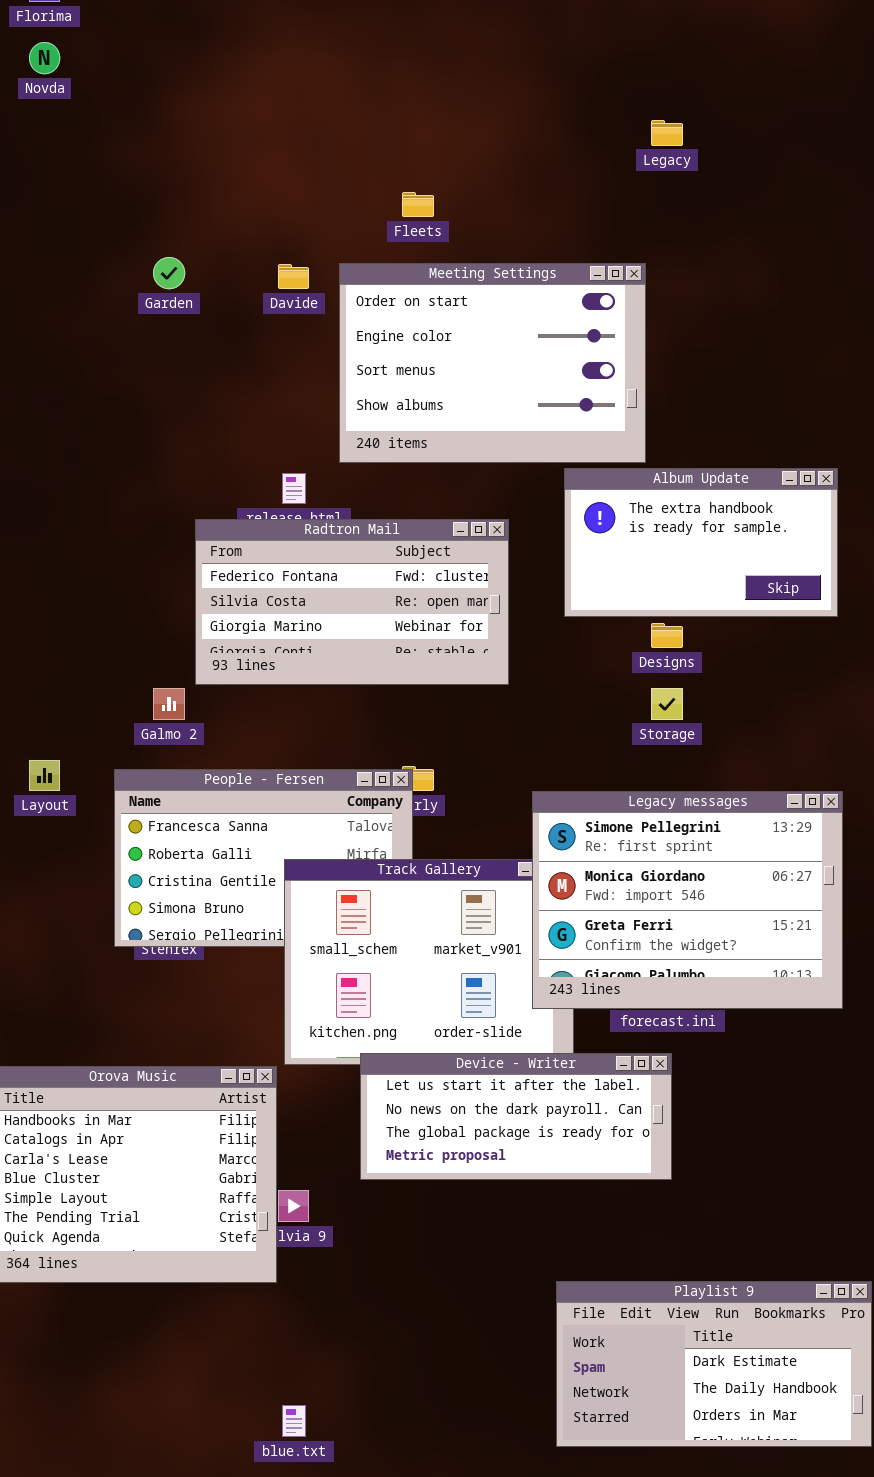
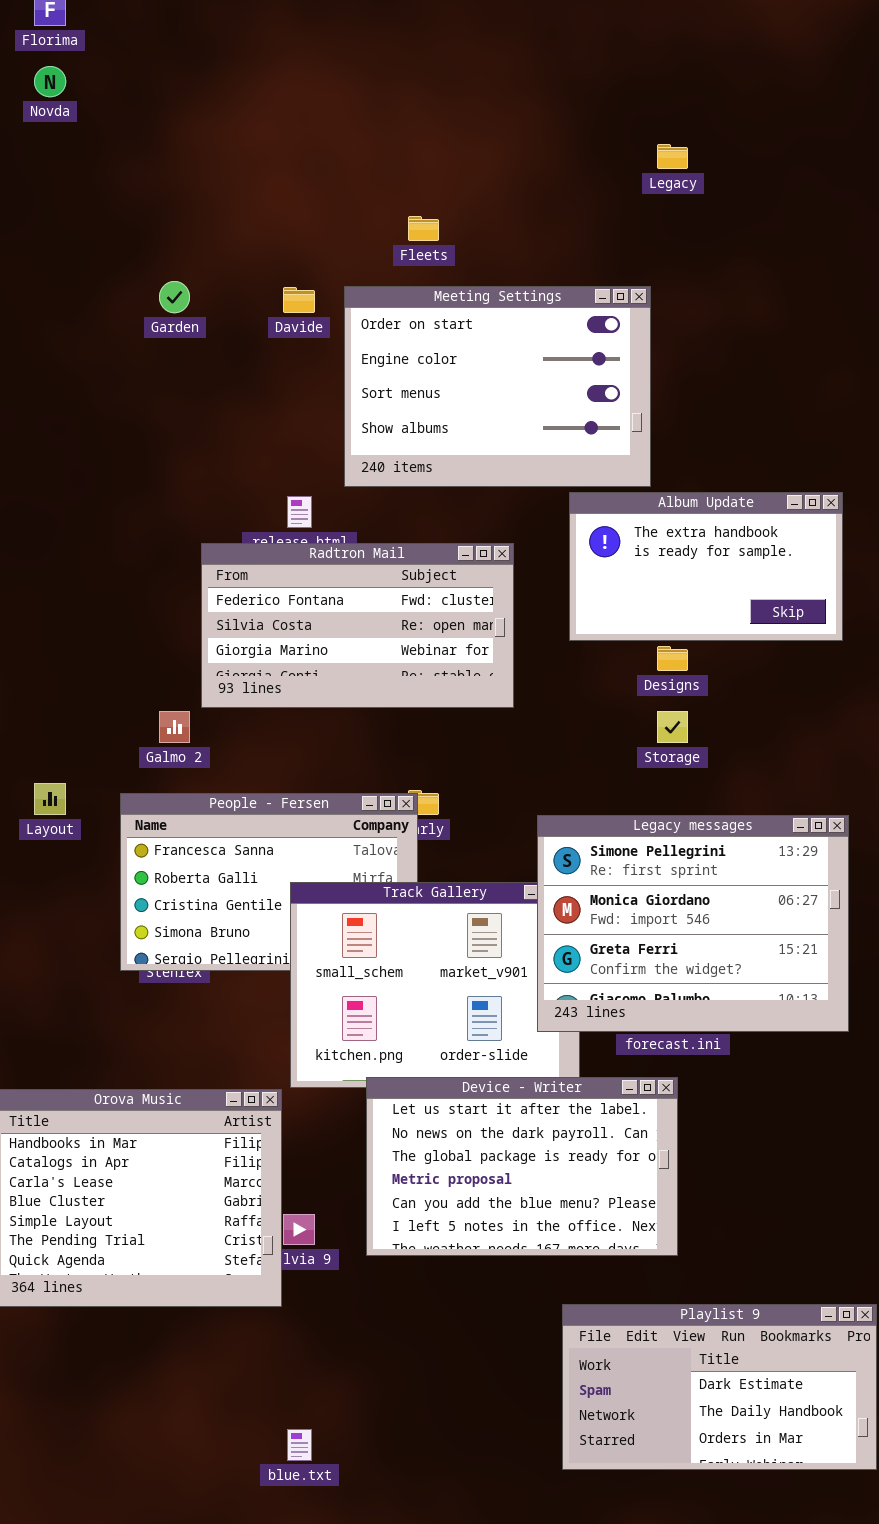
Device - Writer: [360,1053,672,1180] -> [366,1077,678,1256], resized

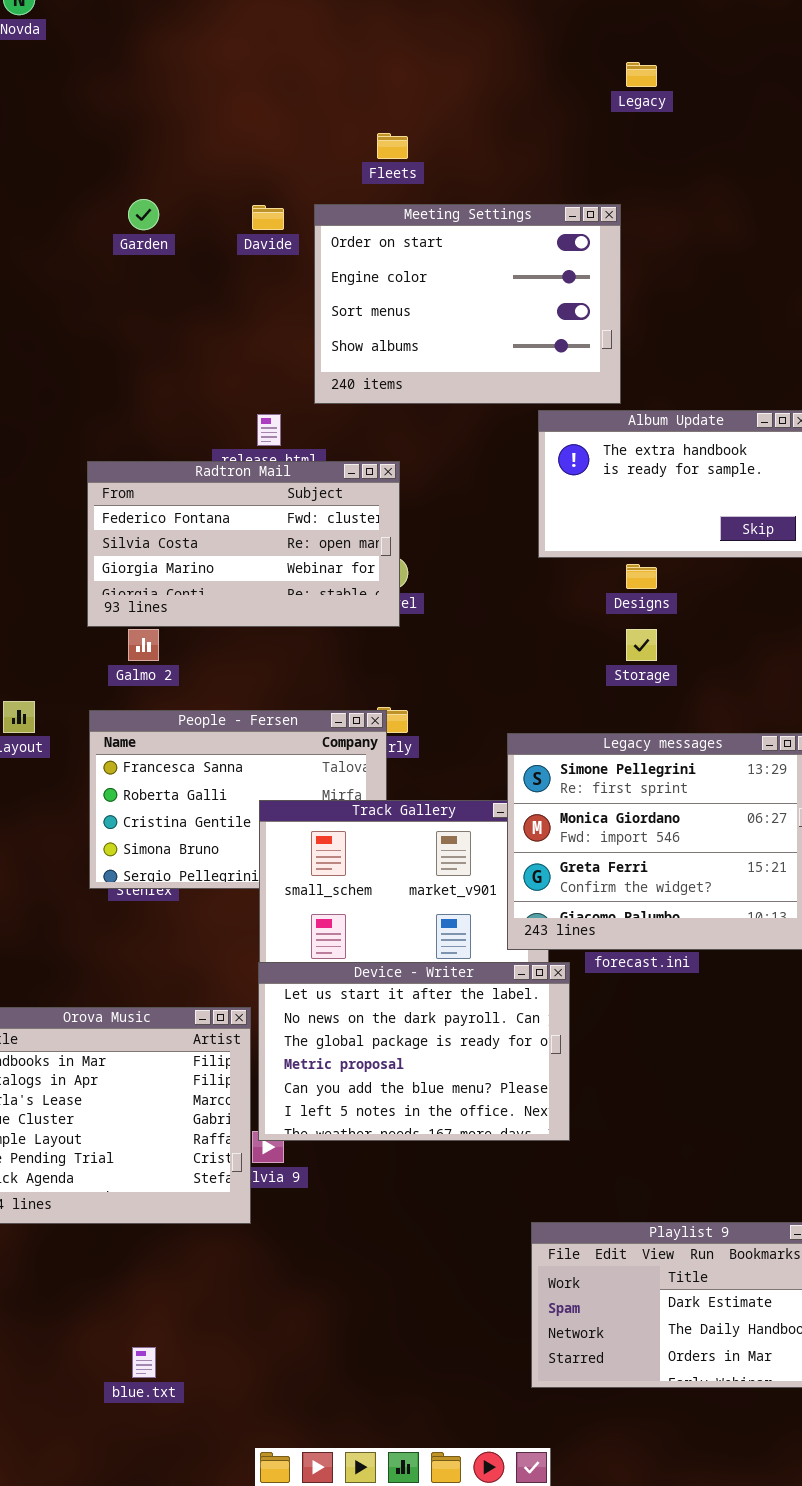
Radtron Mail: [201,543,514,708] -> [87,461,400,627], moved
Device - Writer: [366,1077,678,1256] -> [258,962,570,1141], moved
blue.txt: [287,1429,312,1461] -> [132,1347,156,1378], moved

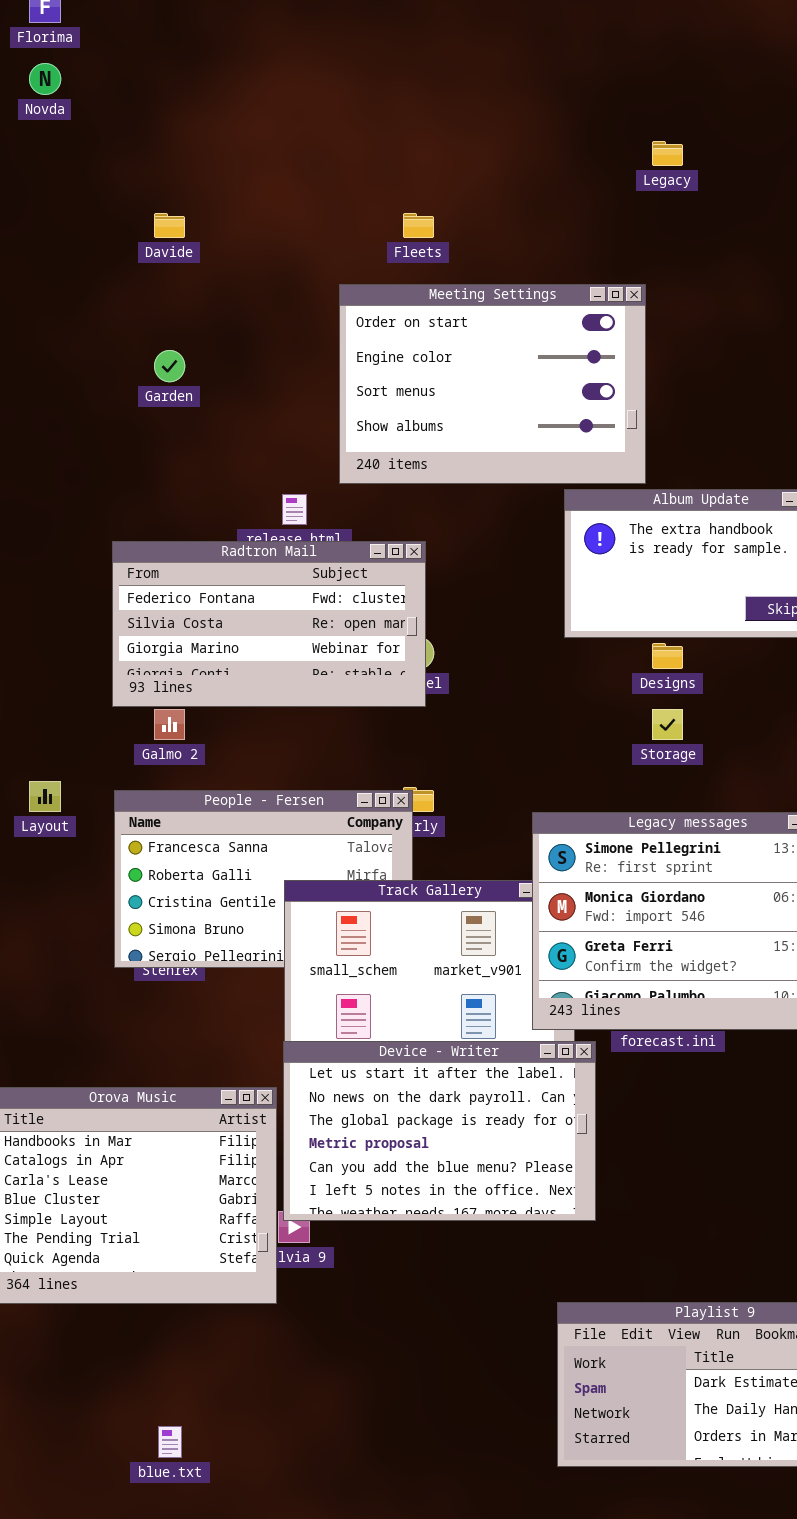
Garden: [128,199,159,230] -> [154,350,185,382], moved
Davide: [252,205,284,230] -> [154,213,185,238], moved

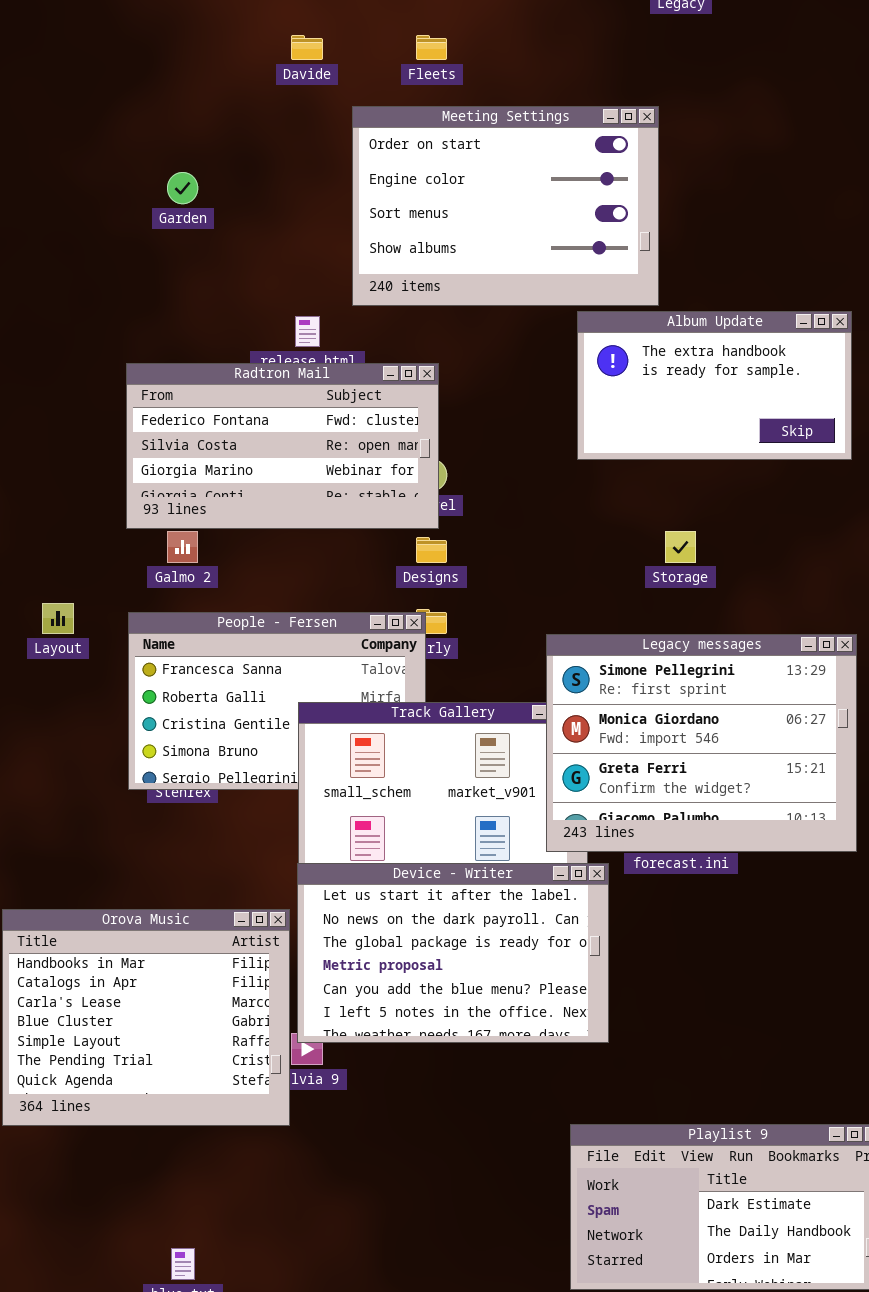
Davide: [154,213,185,238] -> [291,35,323,60], moved
Designs: [652,643,683,669] -> [416,537,447,563], moved

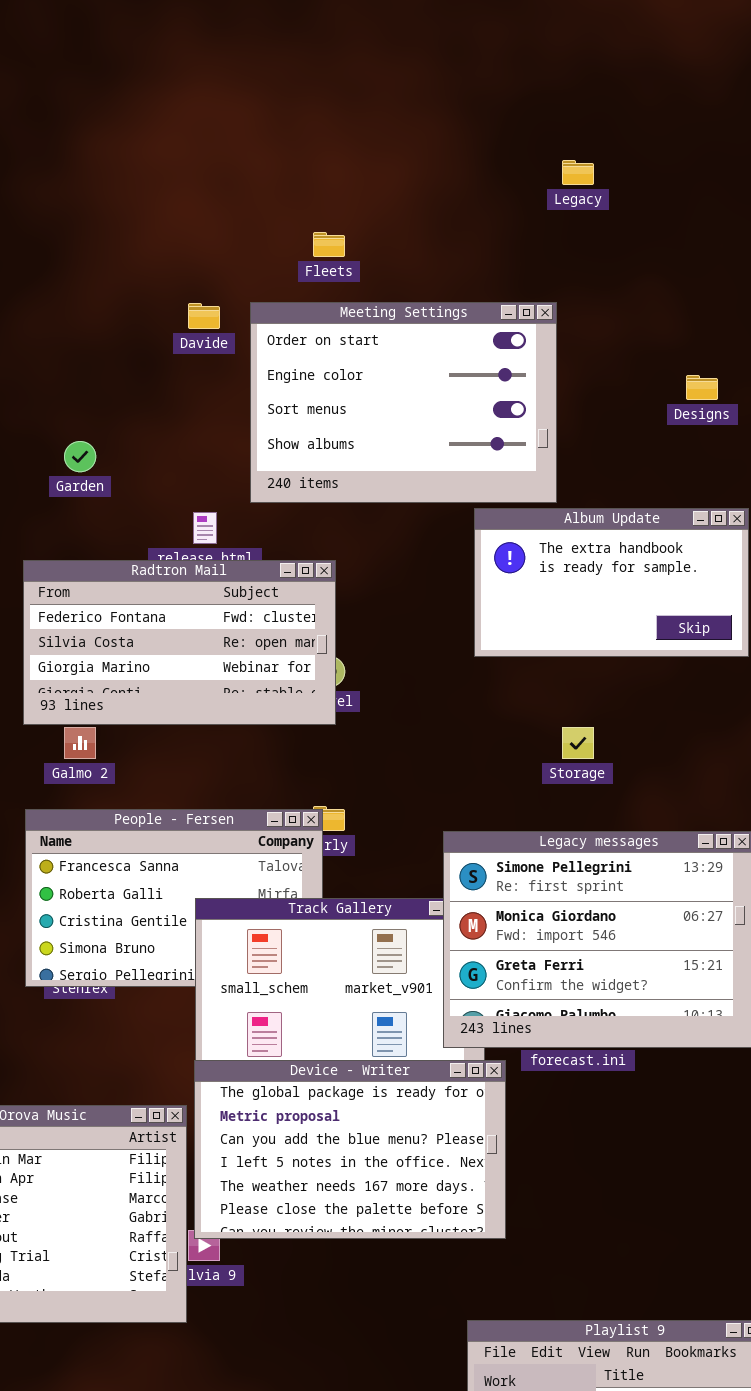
Davide: [291,35,323,60] -> [188,303,220,329], moved
Garden: [167,172,198,204] -> [64,441,96,472], moved
Designs: [416,537,447,563] -> [686,375,718,400], moved
Device - Writer: [297,863,609,1043] -> [194,1060,506,1239], scrolled down 2 rows

